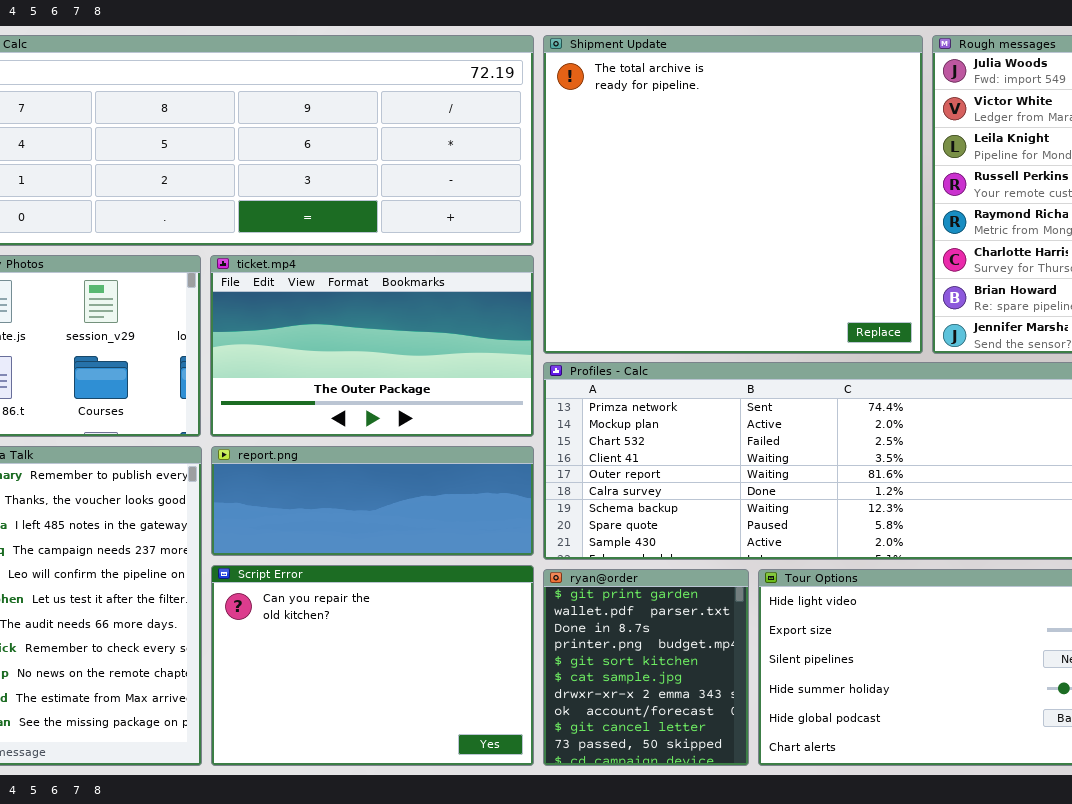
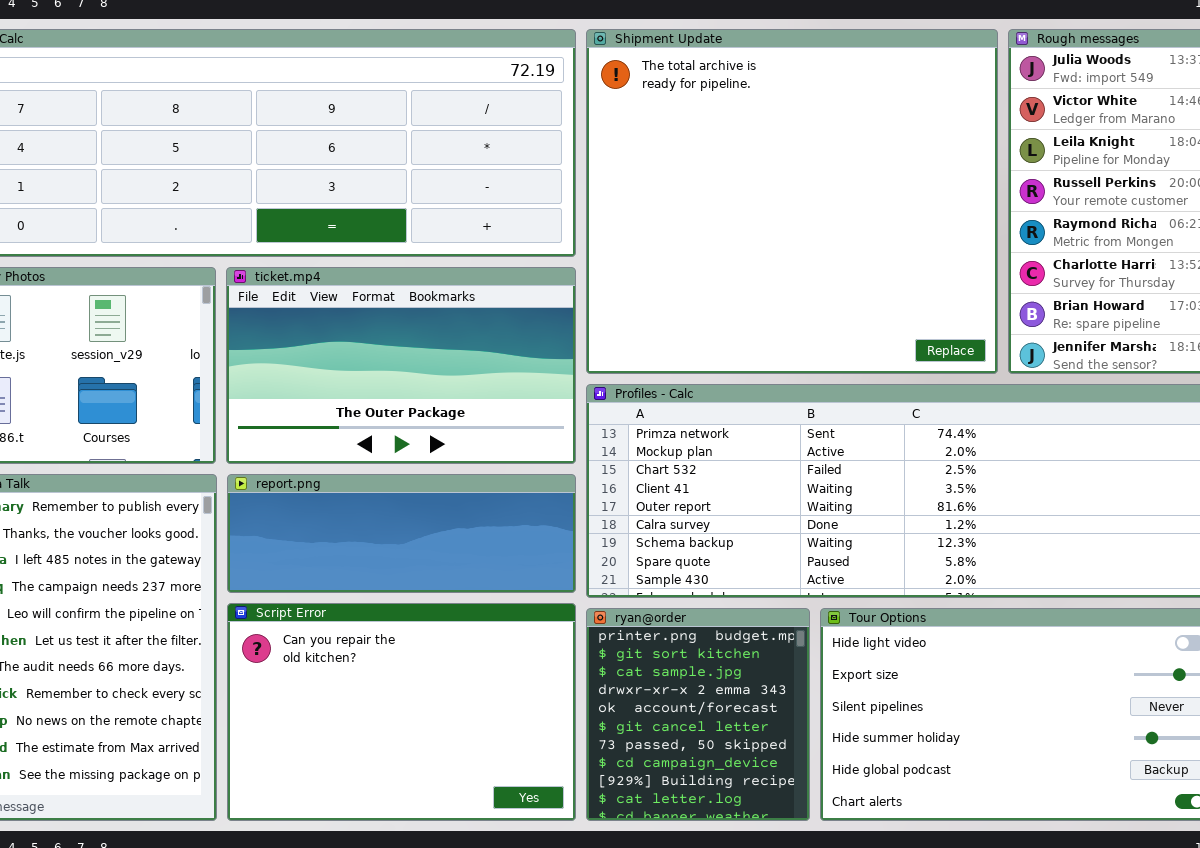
ryan@order: [543,569,749,766] -> [586,608,810,821], scrolled down 3 rows

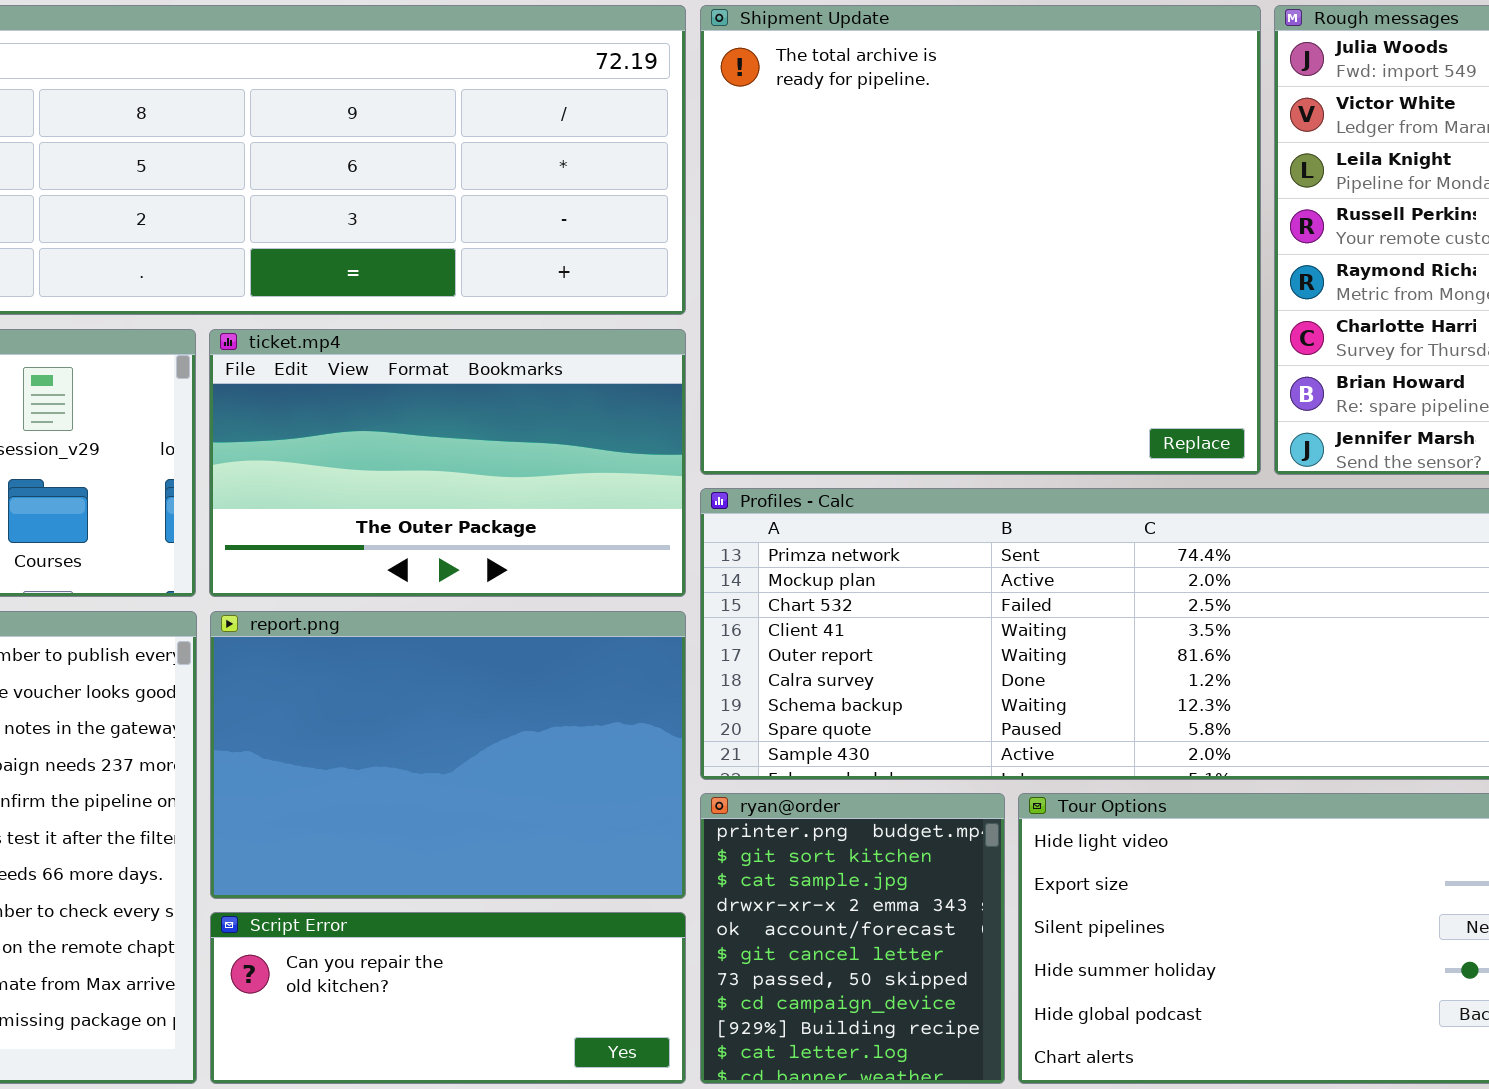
report.png: [227,474,576,593] -> [210,611,686,899], resized
Script Error: [227,603,576,821] -> [210,912,686,1084], resized

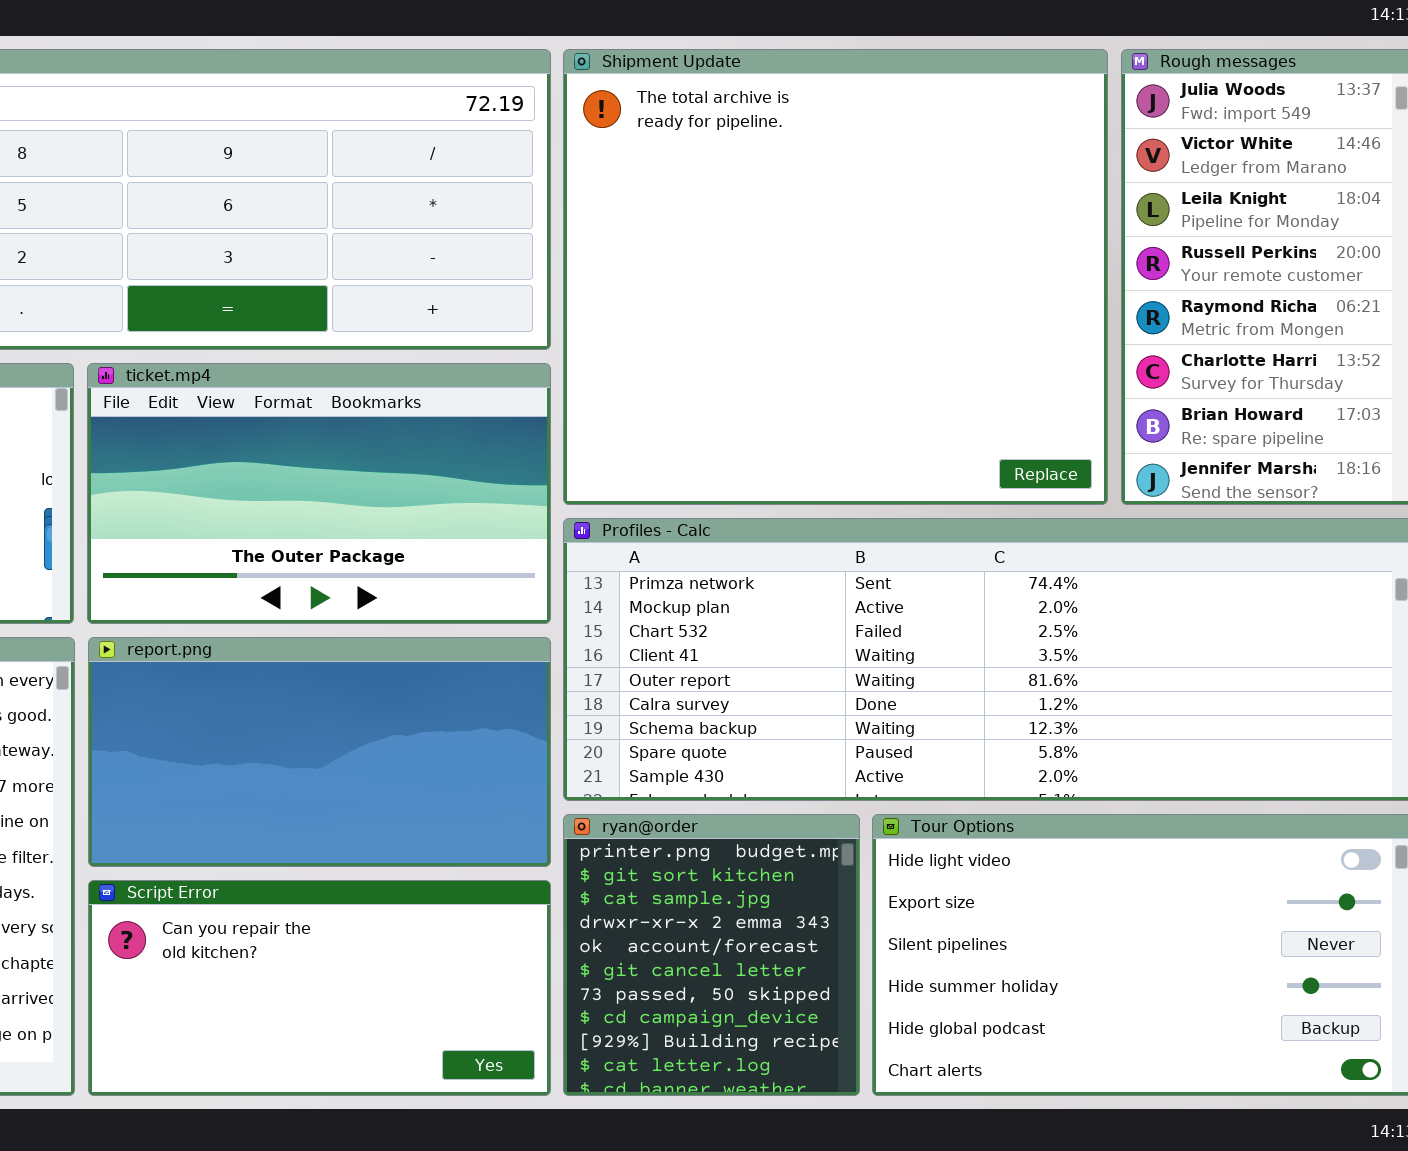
report.png: [210,611,686,899] -> [88,637,551,867], resized
Script Error: [210,912,686,1084] -> [88,880,551,1096], resized

